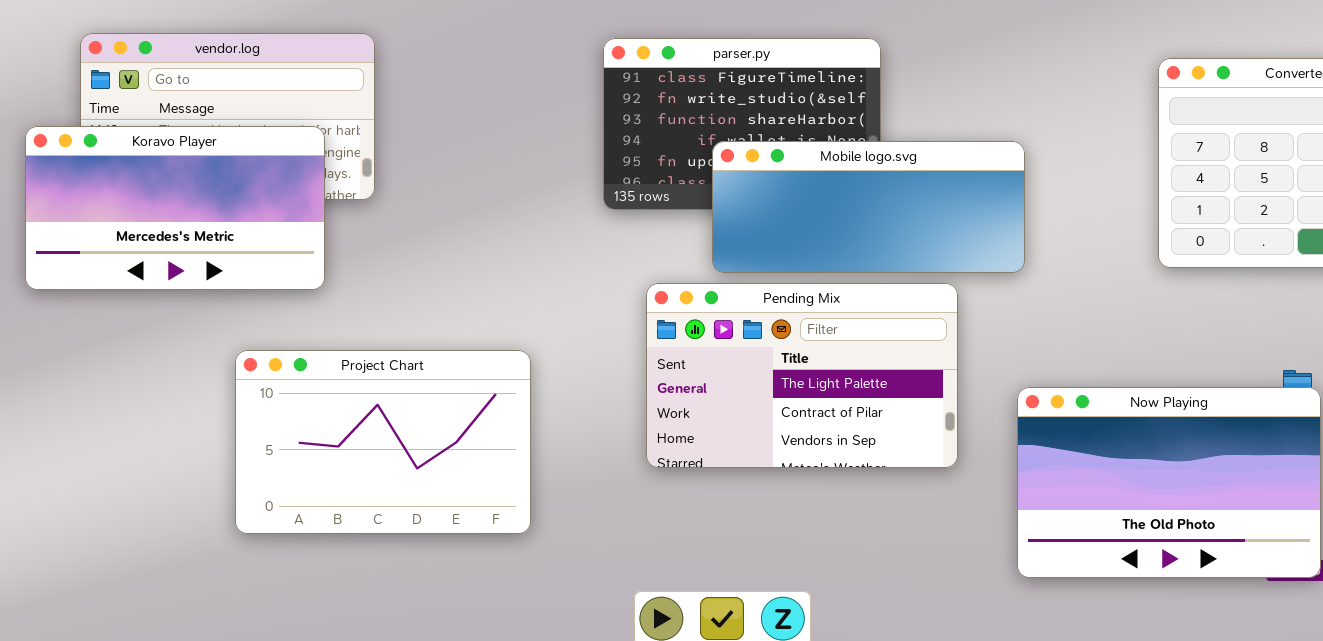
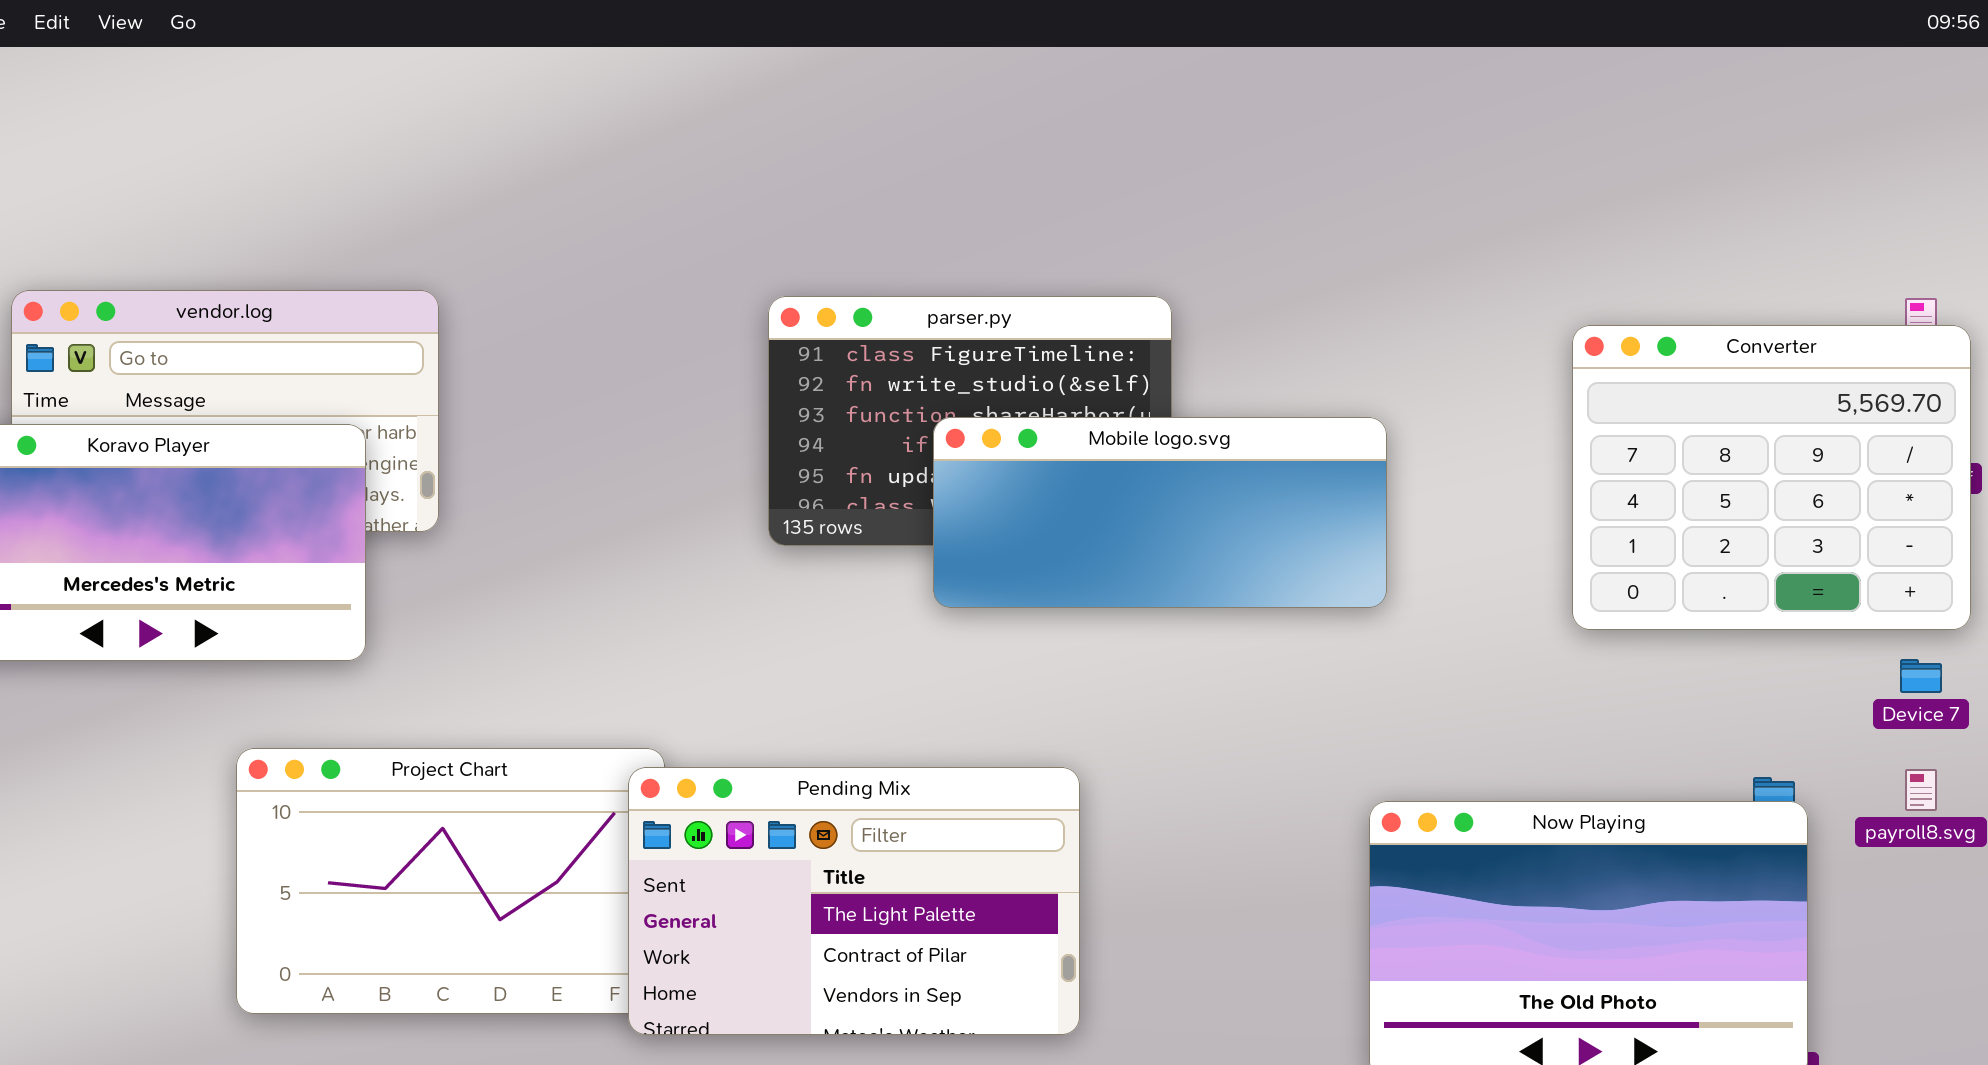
Mobile logo.svg: [712,141,1025,273] -> [933,417,1387,608], moved
Pending Mix: [646,283,958,468] -> [628,767,1080,1035], moved

